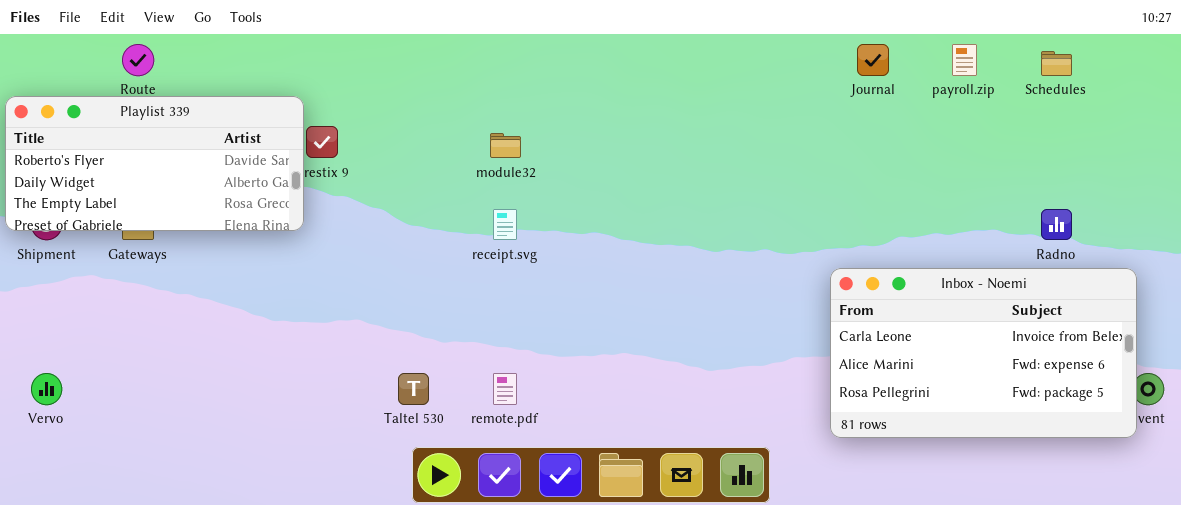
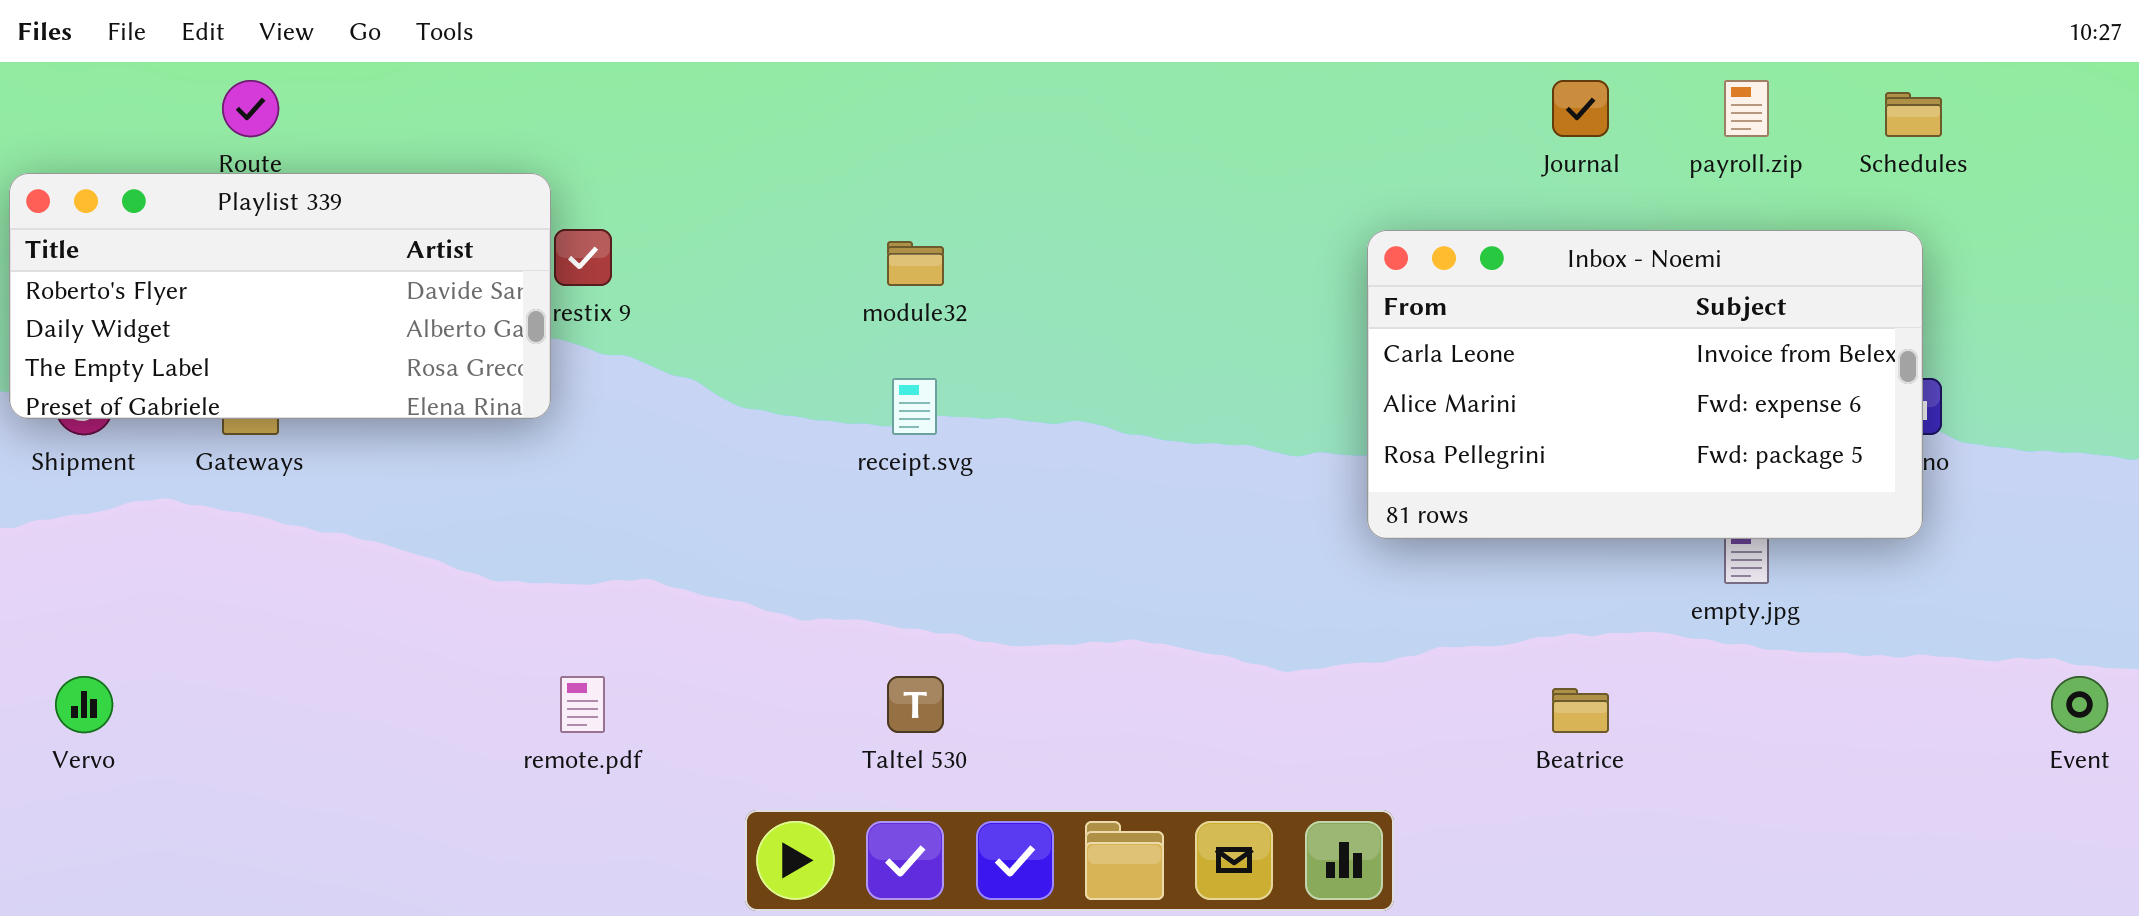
Inbox - Noemi: [830,268,1137,438] -> [1367,230,1923,539], moved
Taltel 530: [398,373,429,405] -> [887,676,944,733], moved
remote.pdf: [493,373,517,405] -> [560,676,605,733], moved

